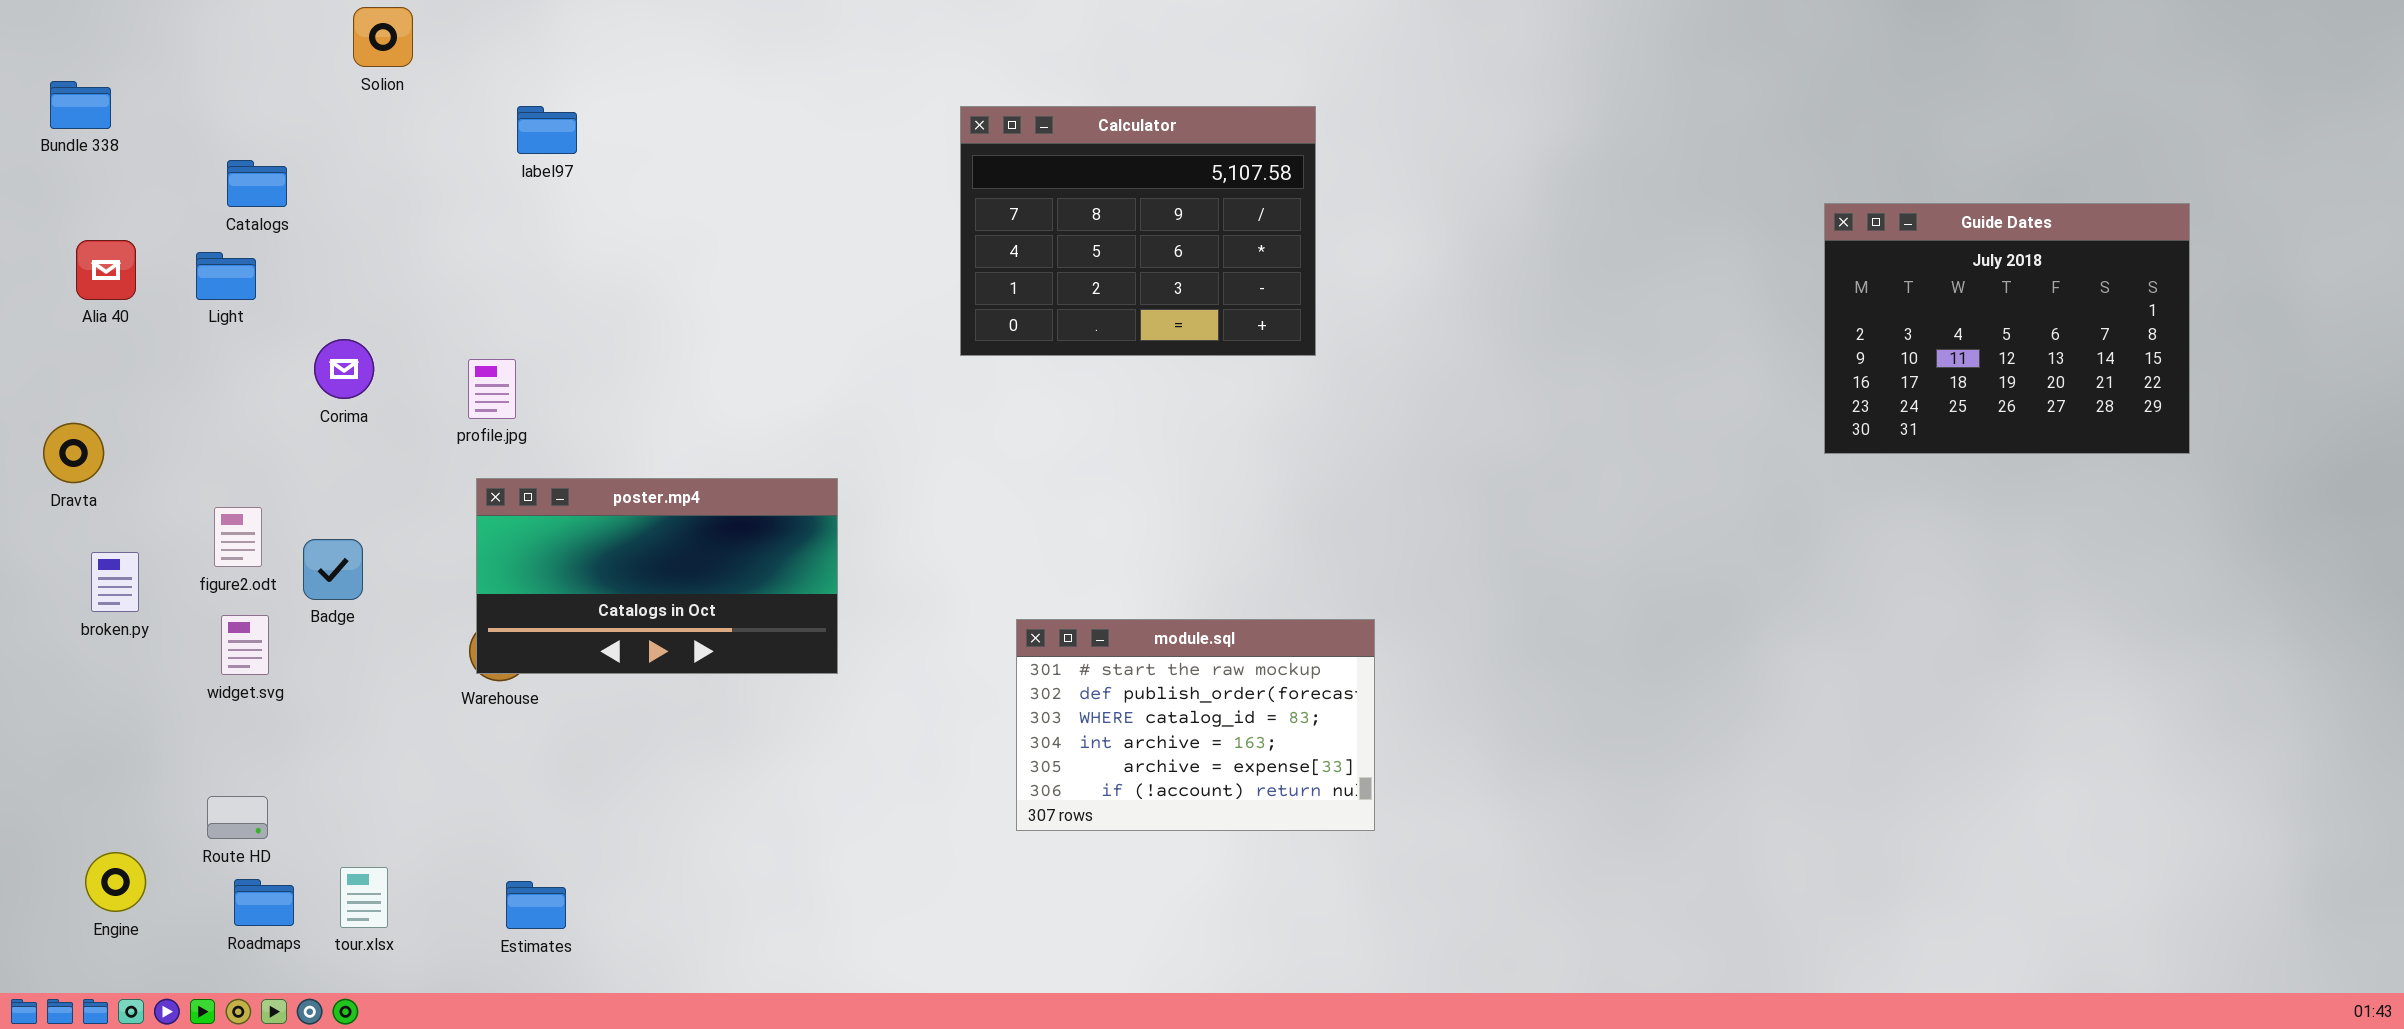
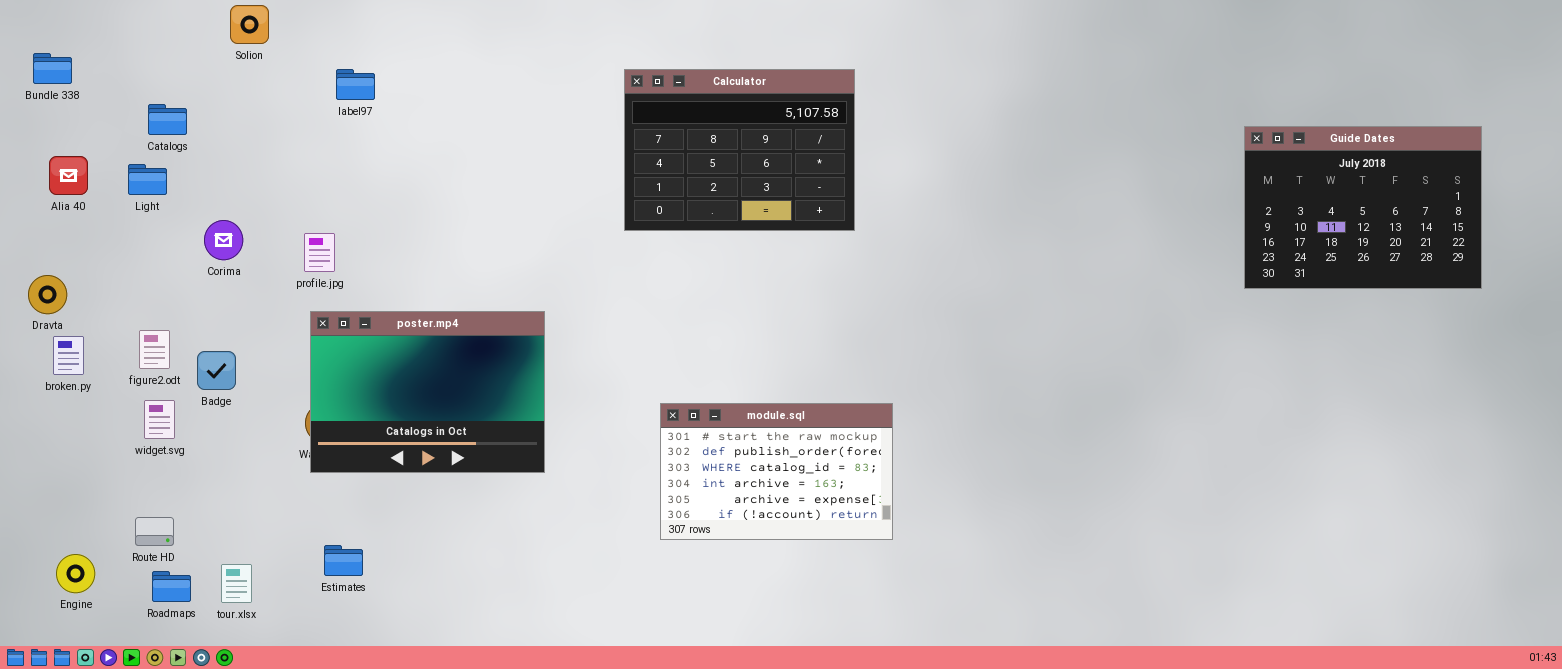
Guide Dates: [1824,203,2190,454] -> [1244,126,1482,289], moved
poster.mp4: [476,478,838,674] -> [310,311,545,473], resized
broken.py: [91,552,139,612] -> [53,336,84,375], moved
Estimates: [506,881,566,929] -> [324,545,363,576], moved

